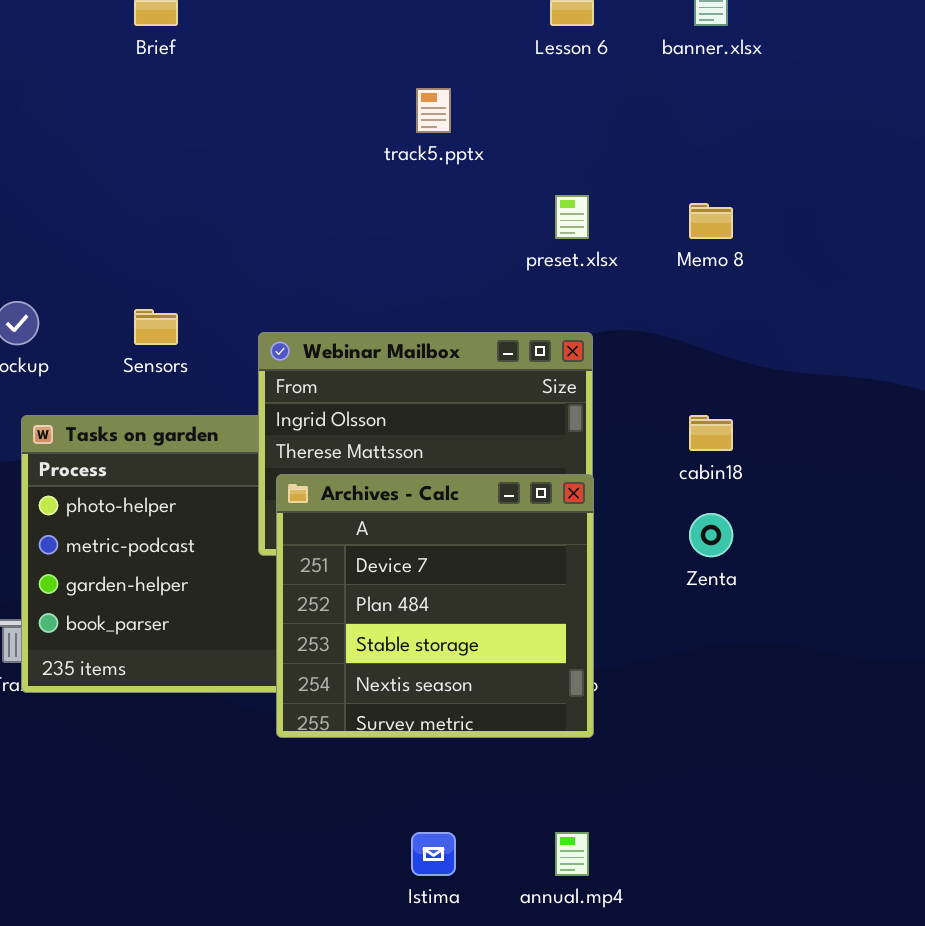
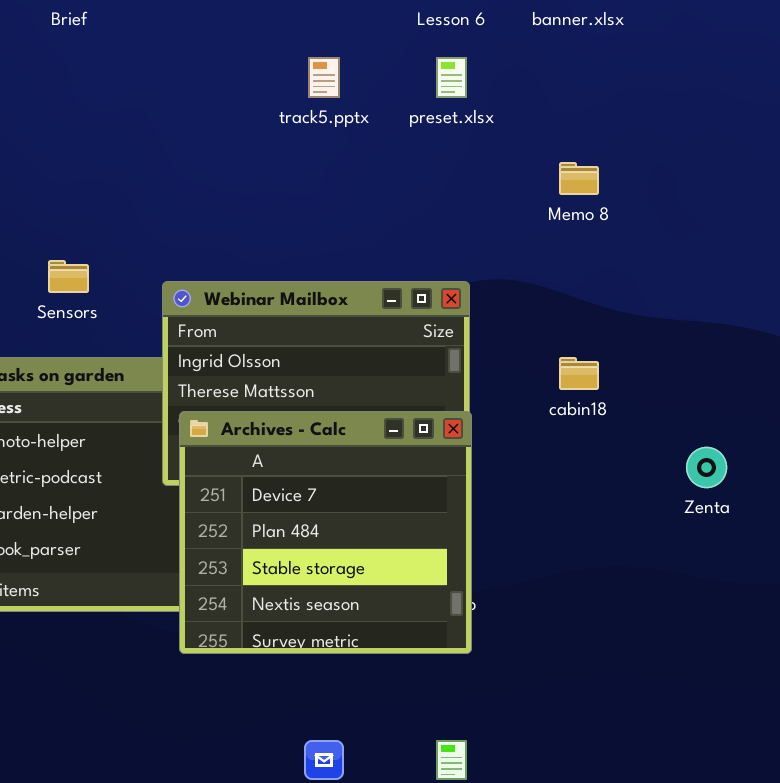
preset.xlsx: [555,195,589,239] -> [436,57,467,98], moved
Zenta: [689,513,733,557] -> [686,447,727,488], moved

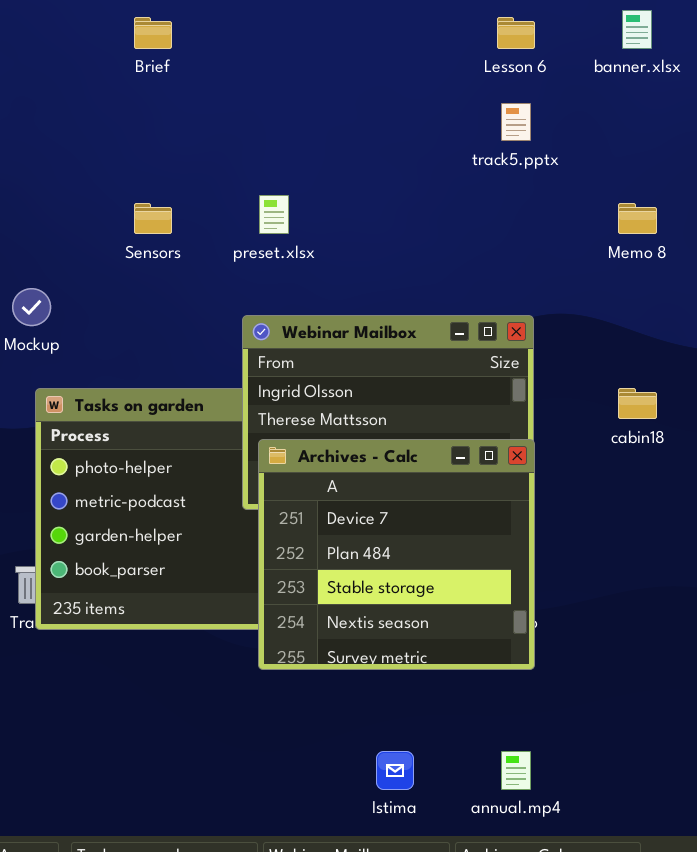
track5.pptx: [308,57,340,98] -> [501,103,531,141], moved
preset.xlsx: [436,57,467,98] -> [259,195,289,234], moved
Sensors: [48,260,89,293] -> [134,203,172,234], moved

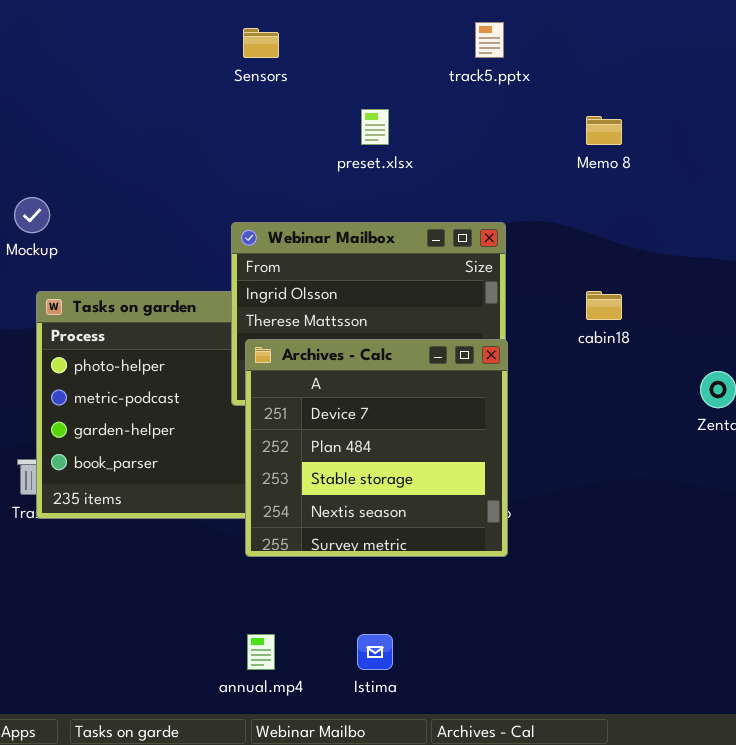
preset.xlsx: [259,195,289,234] -> [361,109,389,145], moved
Sensors: [134,203,172,234] -> [243,28,279,58], moved
annual.mp4: [501,751,531,790] -> [247,634,275,670], moved

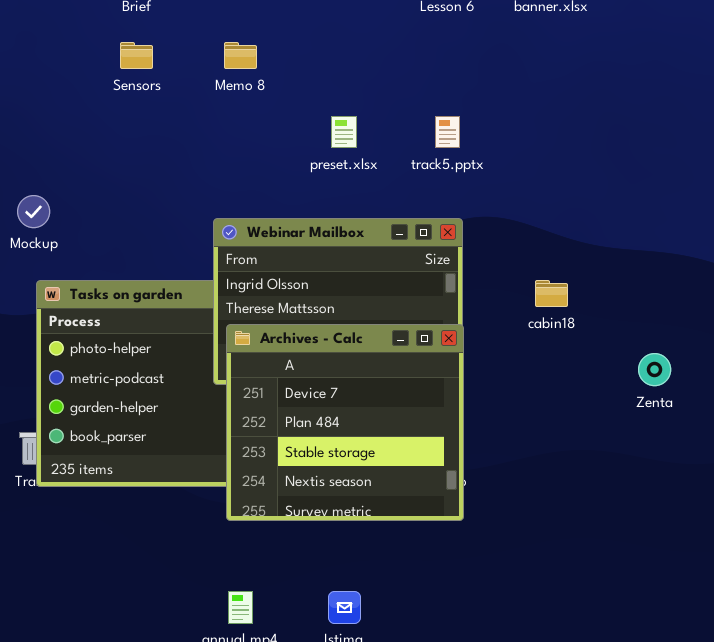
track5.pptx: [475,22,504,58] -> [435,116,460,148], moved
Sensors: [243,28,279,58] -> [120,42,153,69], moved
Memo 8: [586,116,622,145] -> [224,42,257,69], moved

